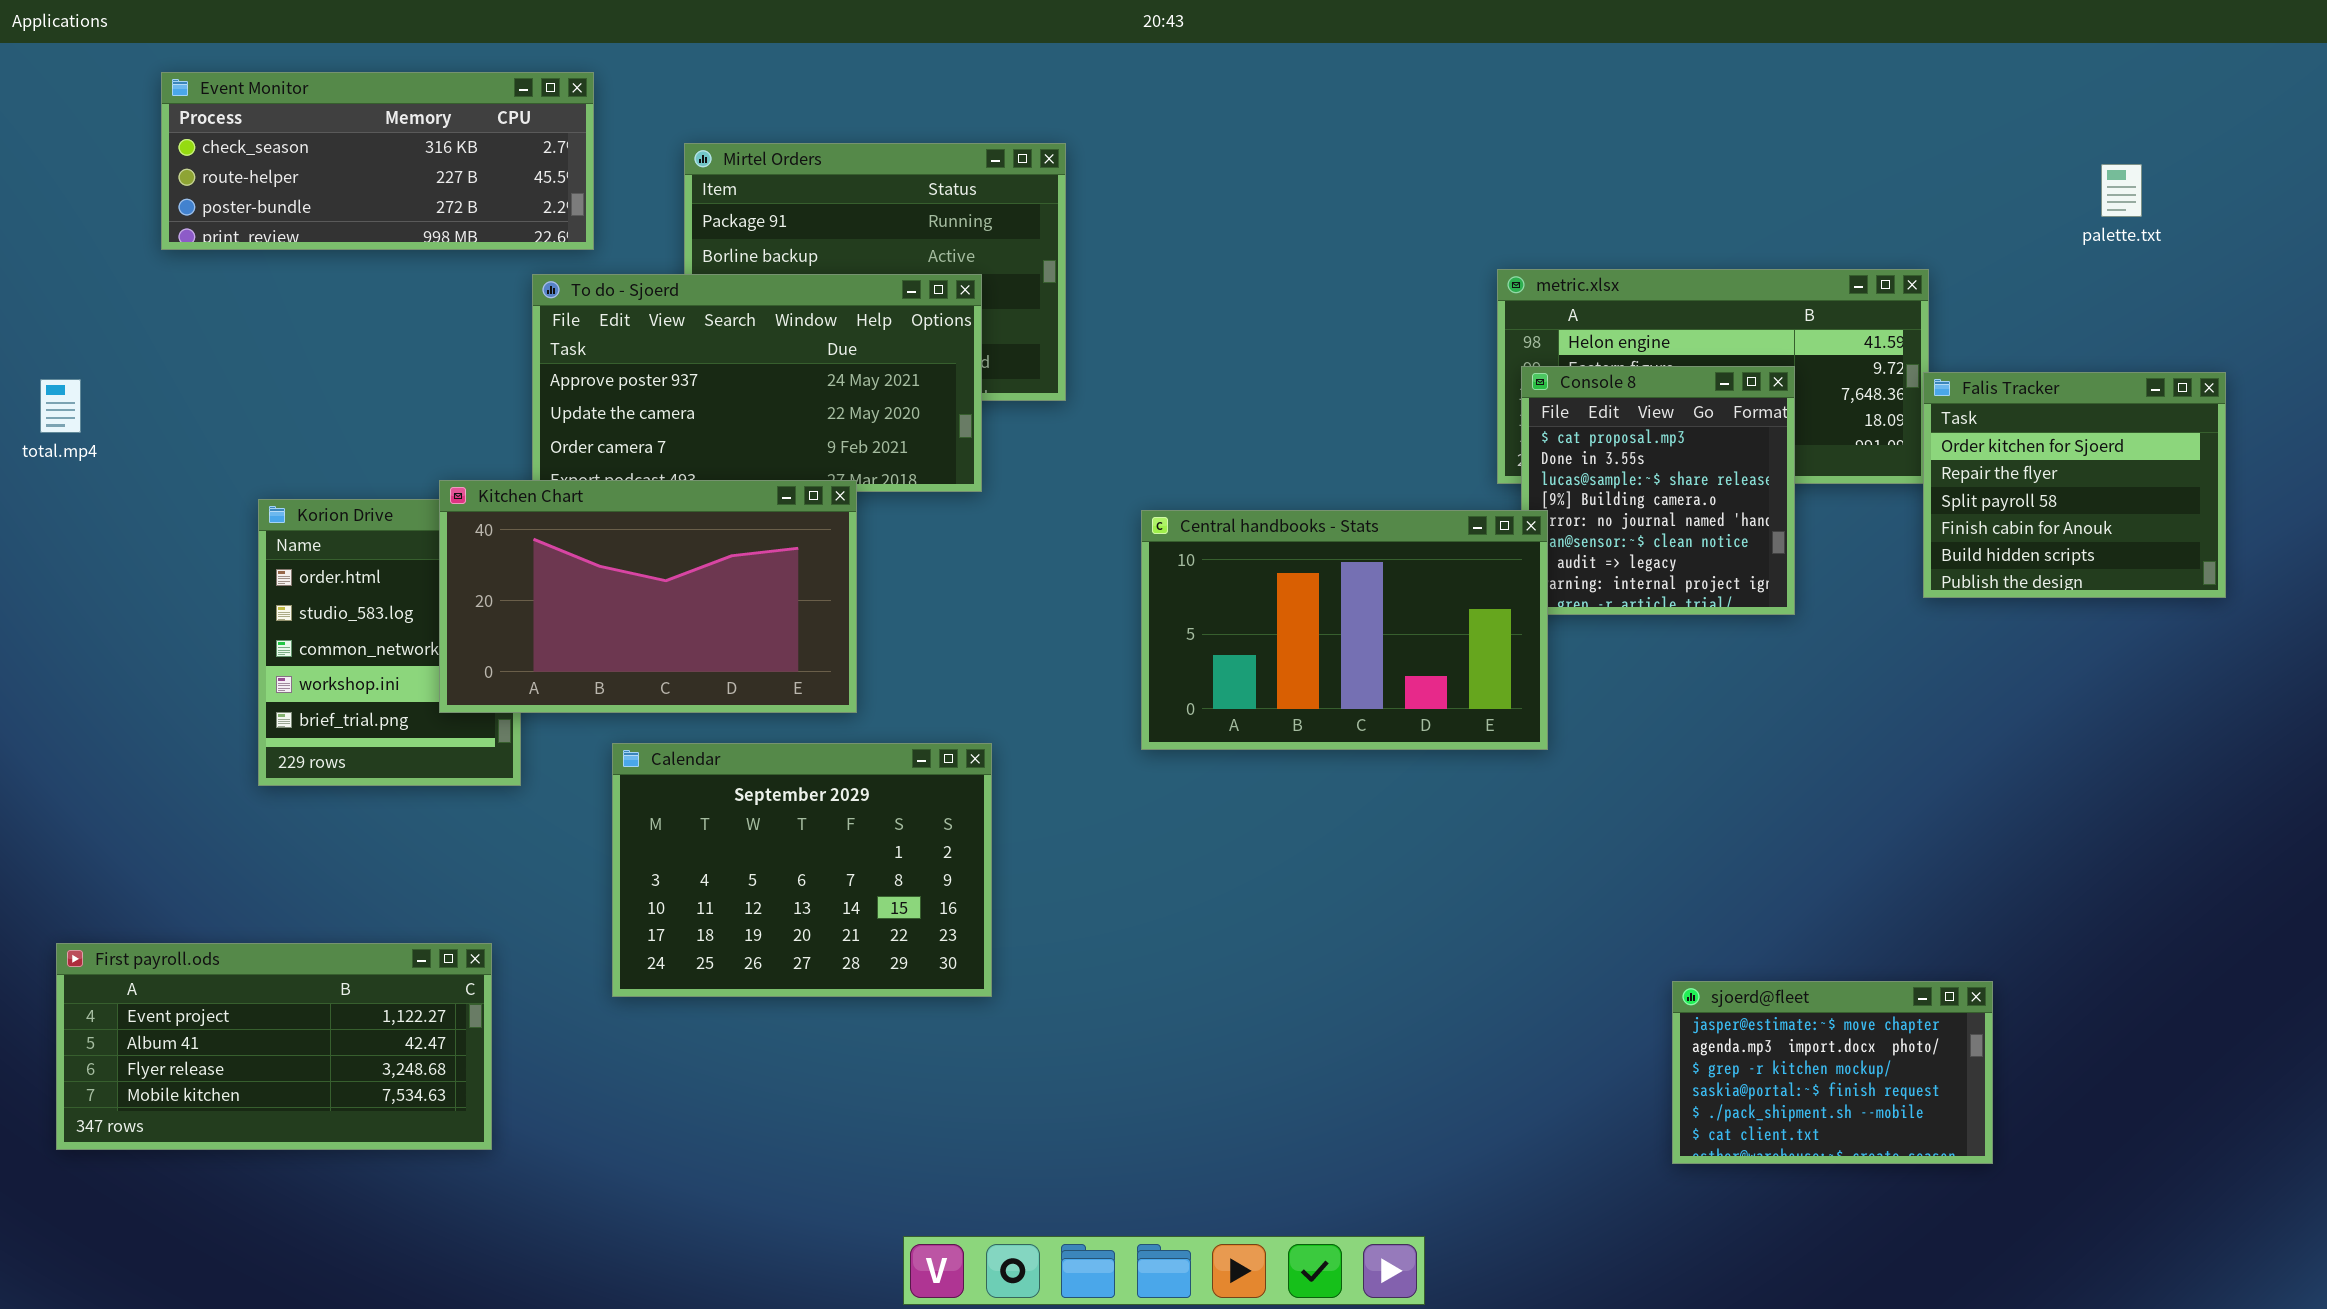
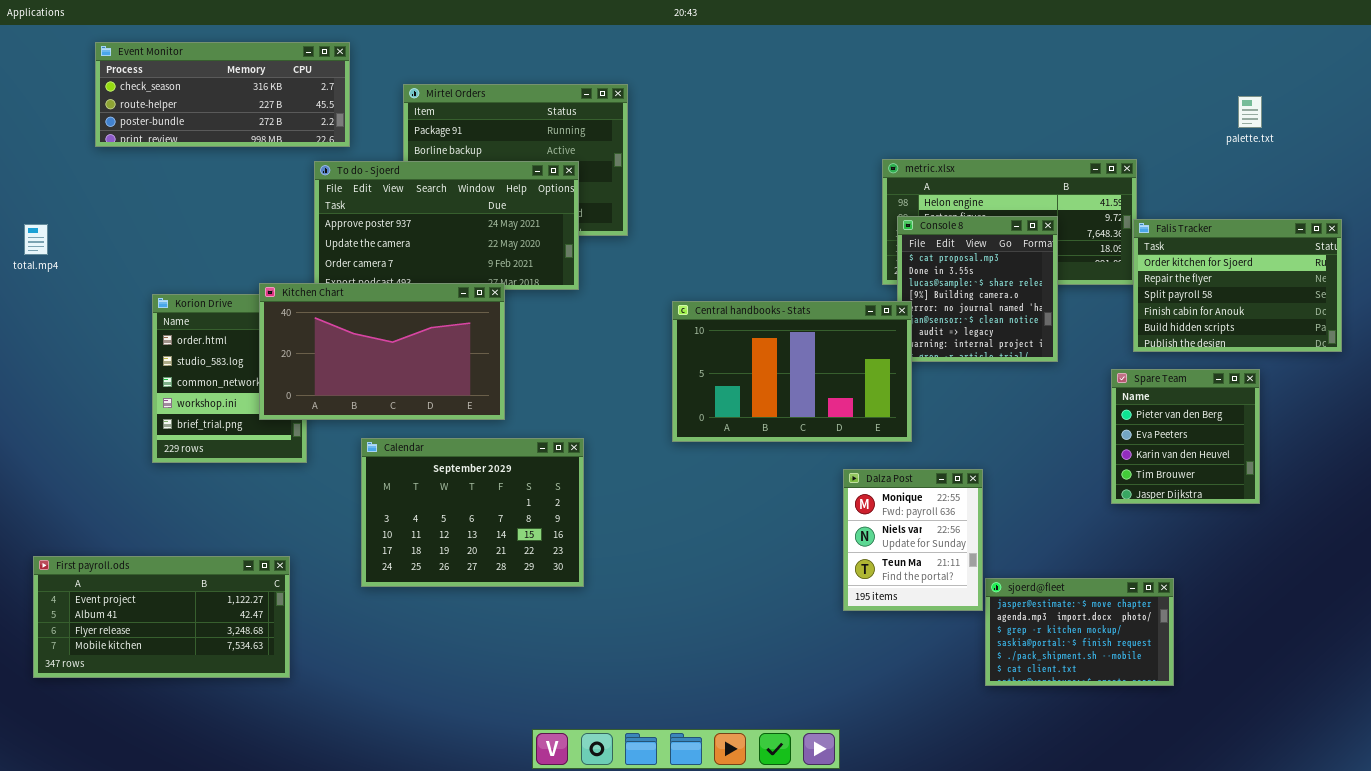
Falis Tracker: [1923,372,2226,598] -> [1133,219,1342,352], resized
Spare Team: none -> [1111,369,1260,504], opened
Dalza Post: none -> [843,469,983,611], opened

